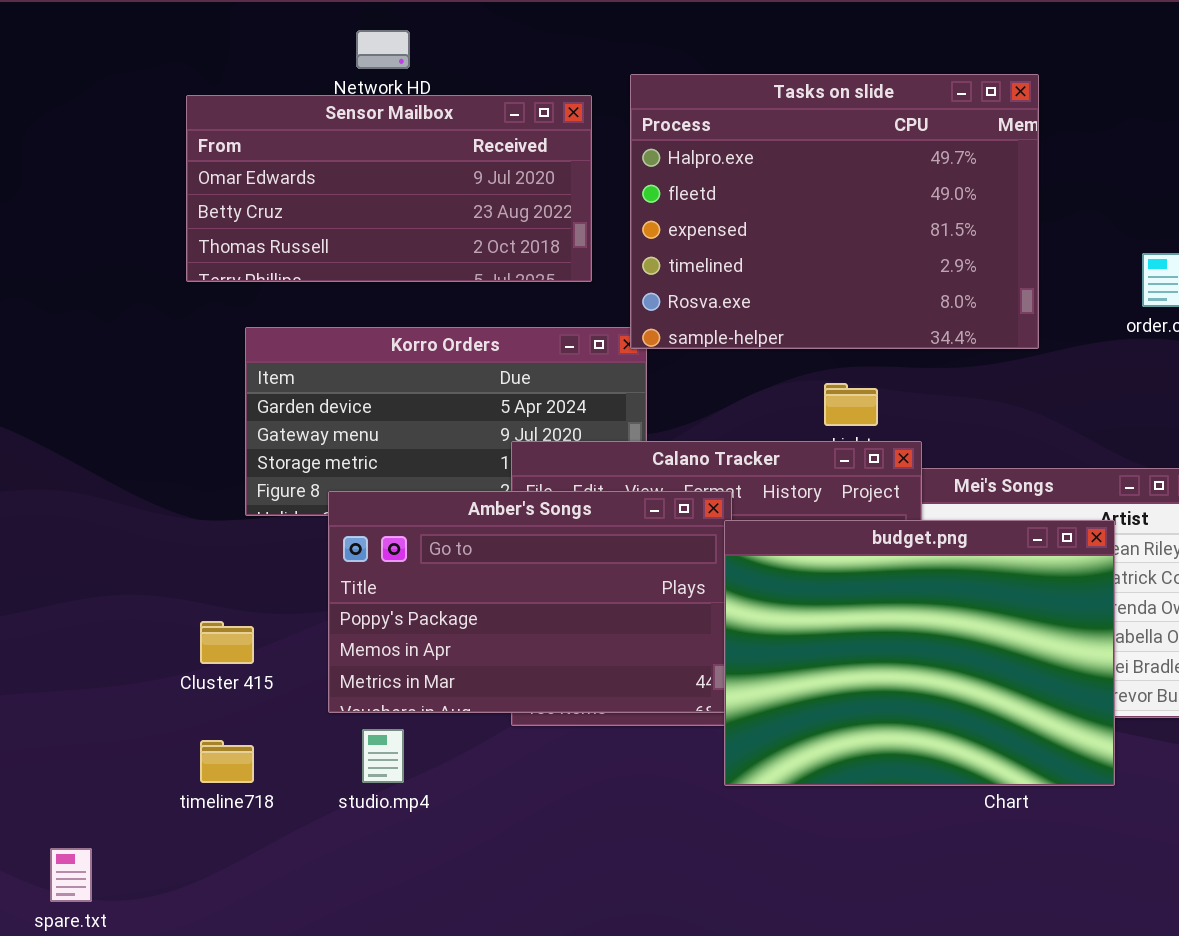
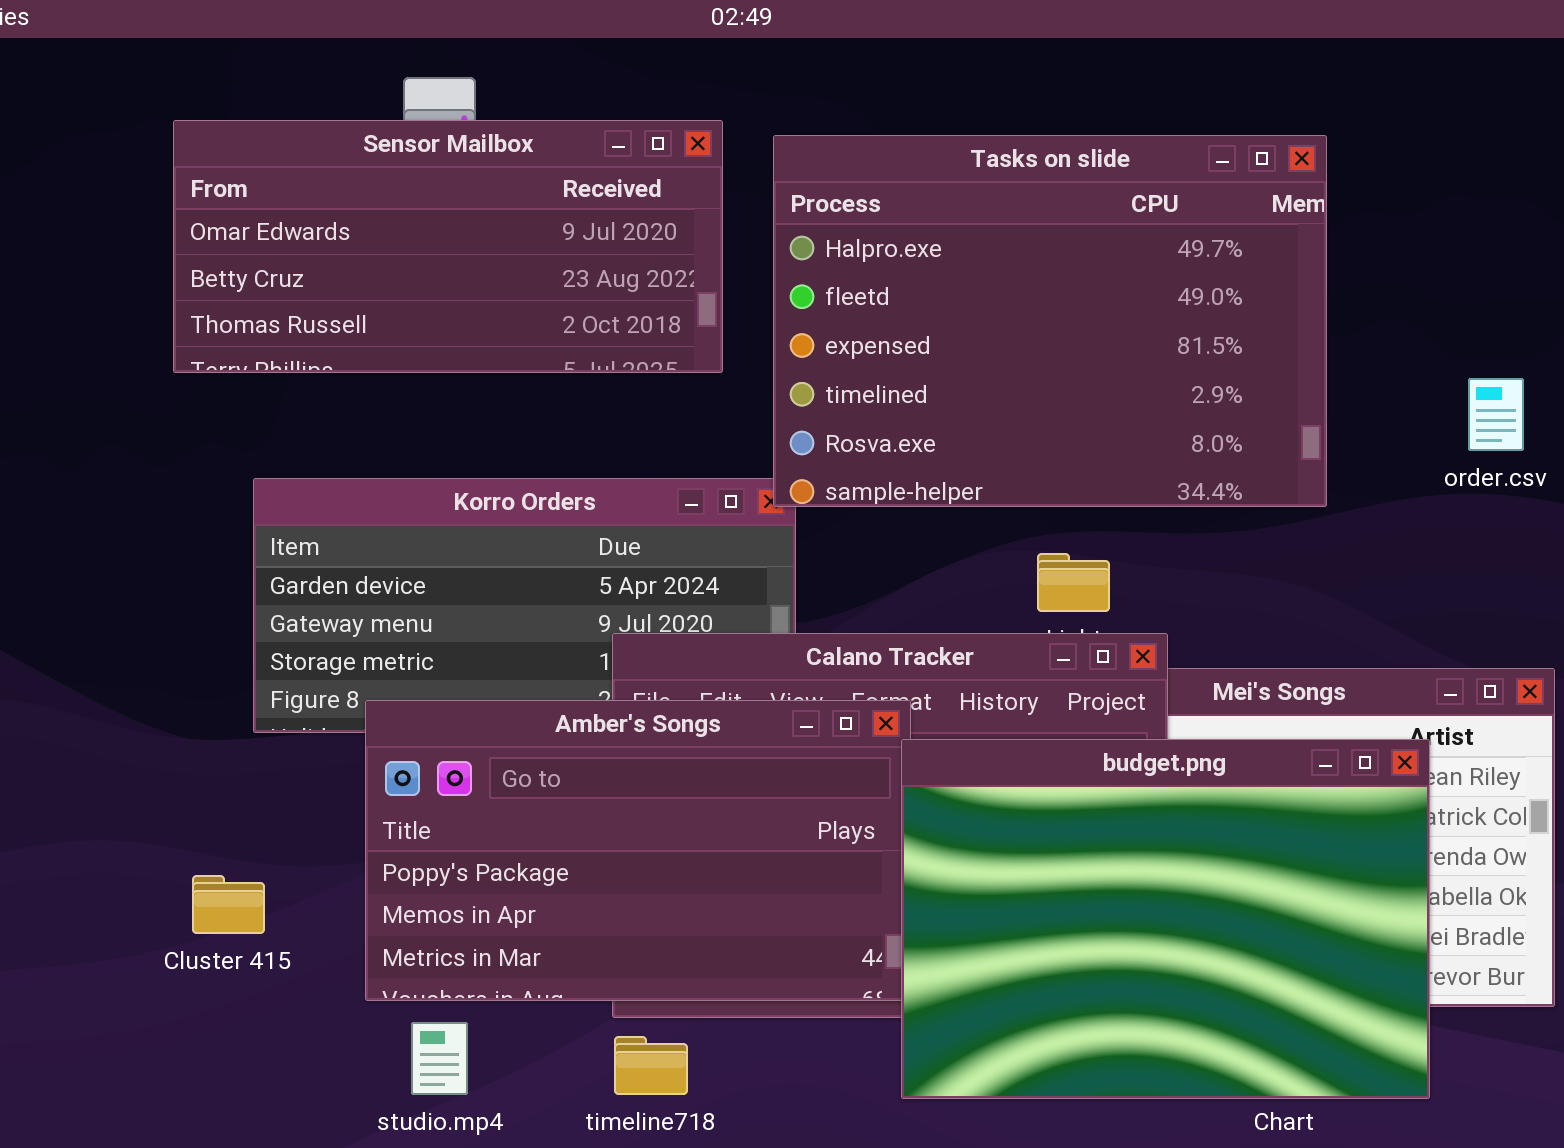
Sensor Mailbox: [186,95,592,282] -> [173,120,723,373], moved
timeline718: [200,740,254,783] -> [614,1036,688,1095], moved

